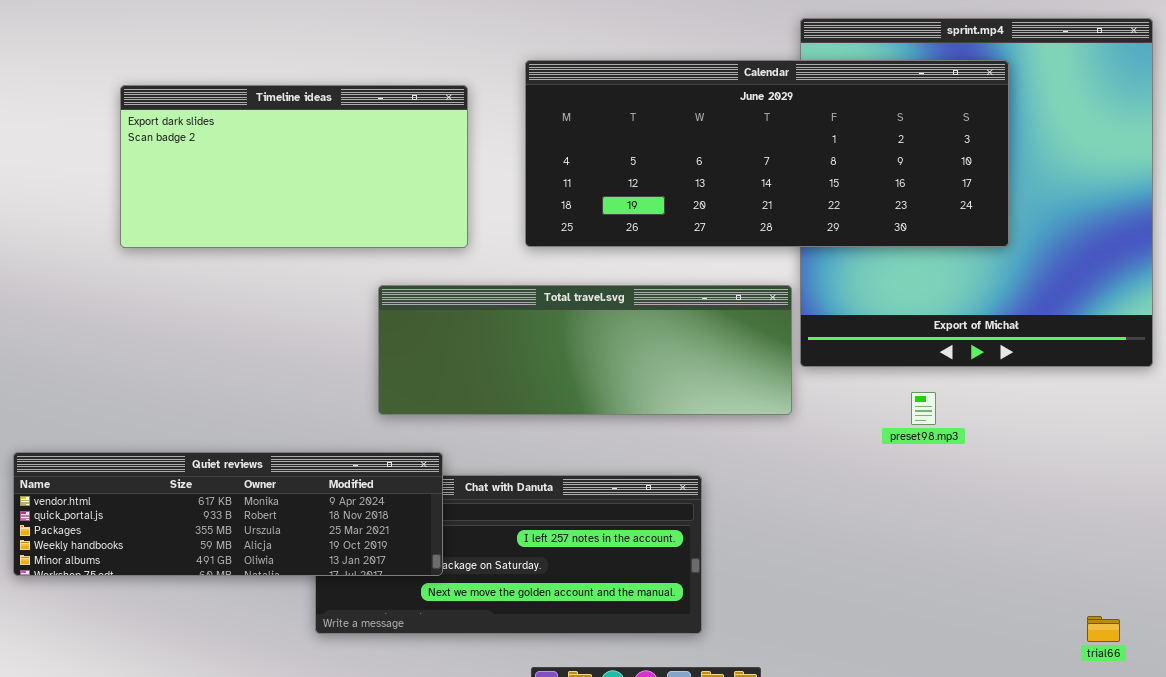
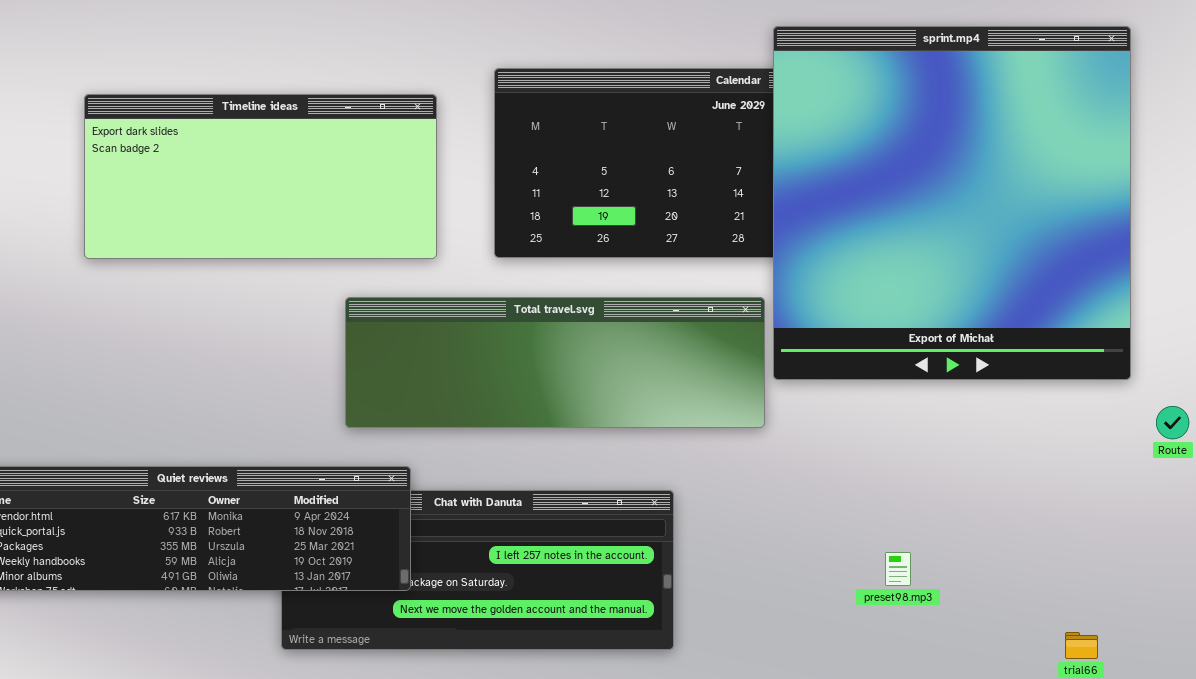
sprint.mp4: [800,18,1153,367] -> [773,26,1131,380], raised
preset98.mp3: [911,392,936,425] -> [885,552,911,586], moved

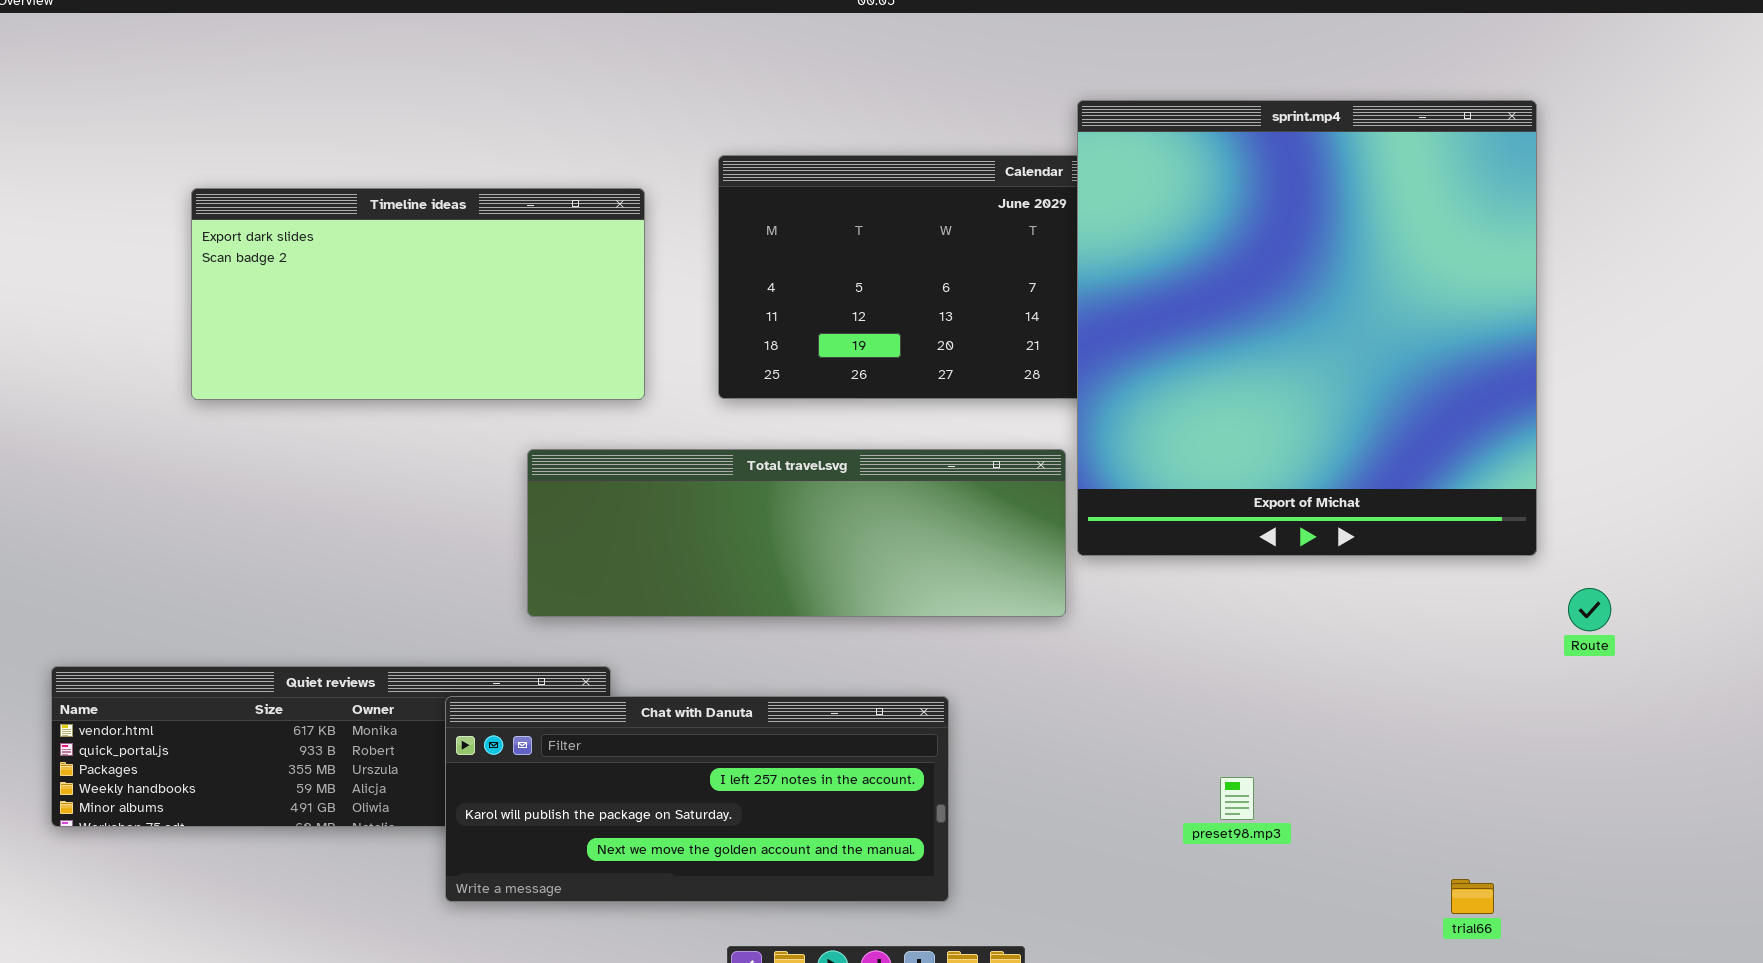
Chat with Danuta: [281,490,674,650] -> [445,696,949,902], raised

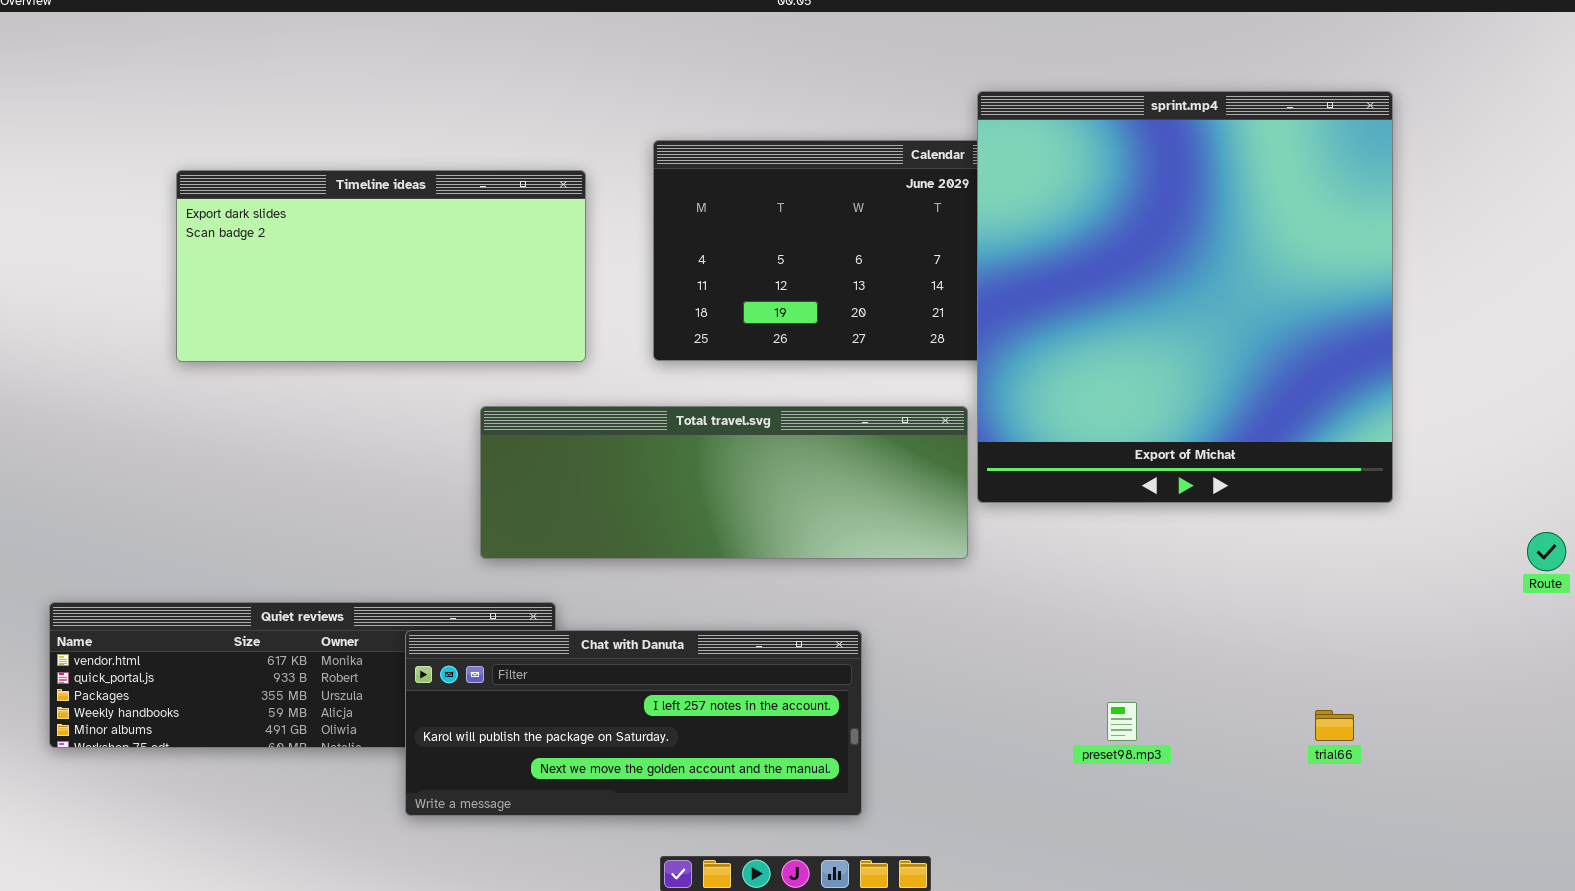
Route: [1568,588,1611,631] -> [1527,532,1566,571], moved
trial66: [1451,879,1494,914] -> [1315,710,1354,741], moved

